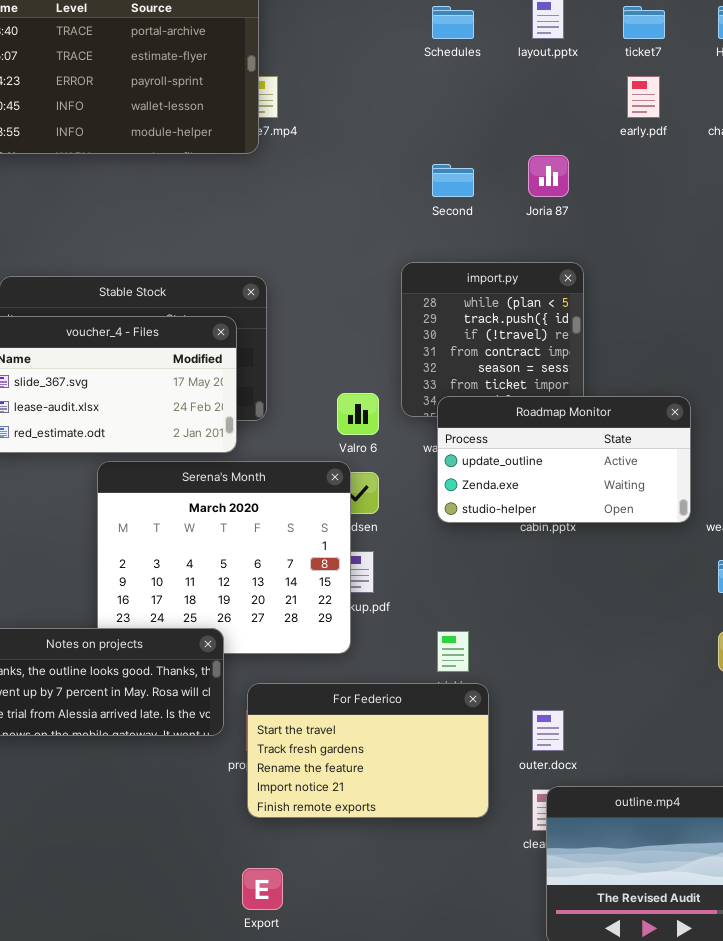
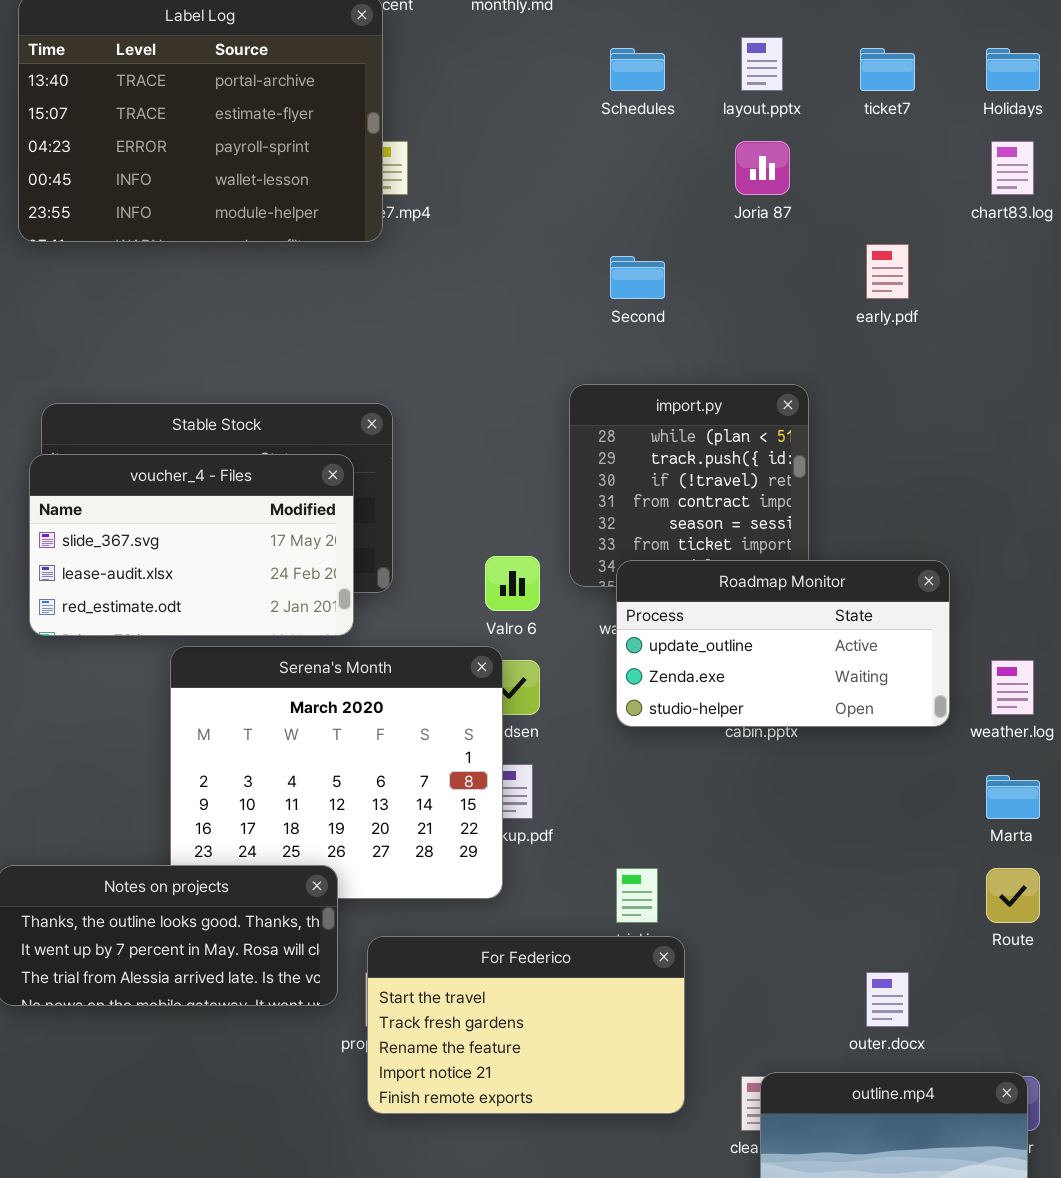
early.pdf: [627,76,660,118] -> [866,244,909,299], moved
Joria 87: [528,155,569,197] -> [735,141,790,195], moved
outer.docx: [532,710,564,751] -> [866,972,909,1027], moved

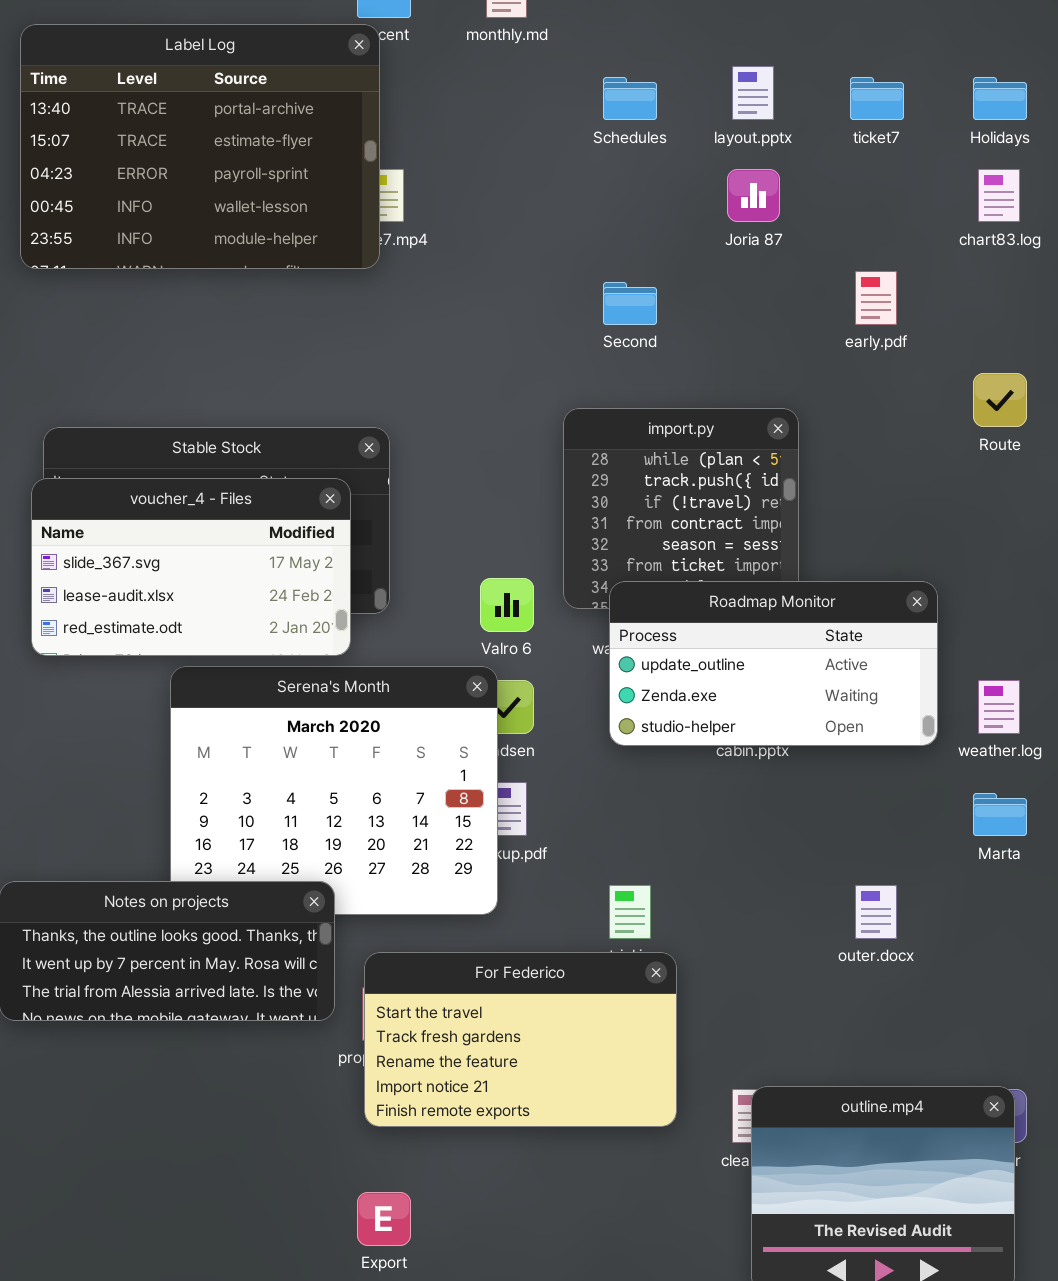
Route: [986,868,1040,923] -> [973,373,1027,427], moved
outer.docx: [866,972,909,1027] -> [855,885,897,939], moved

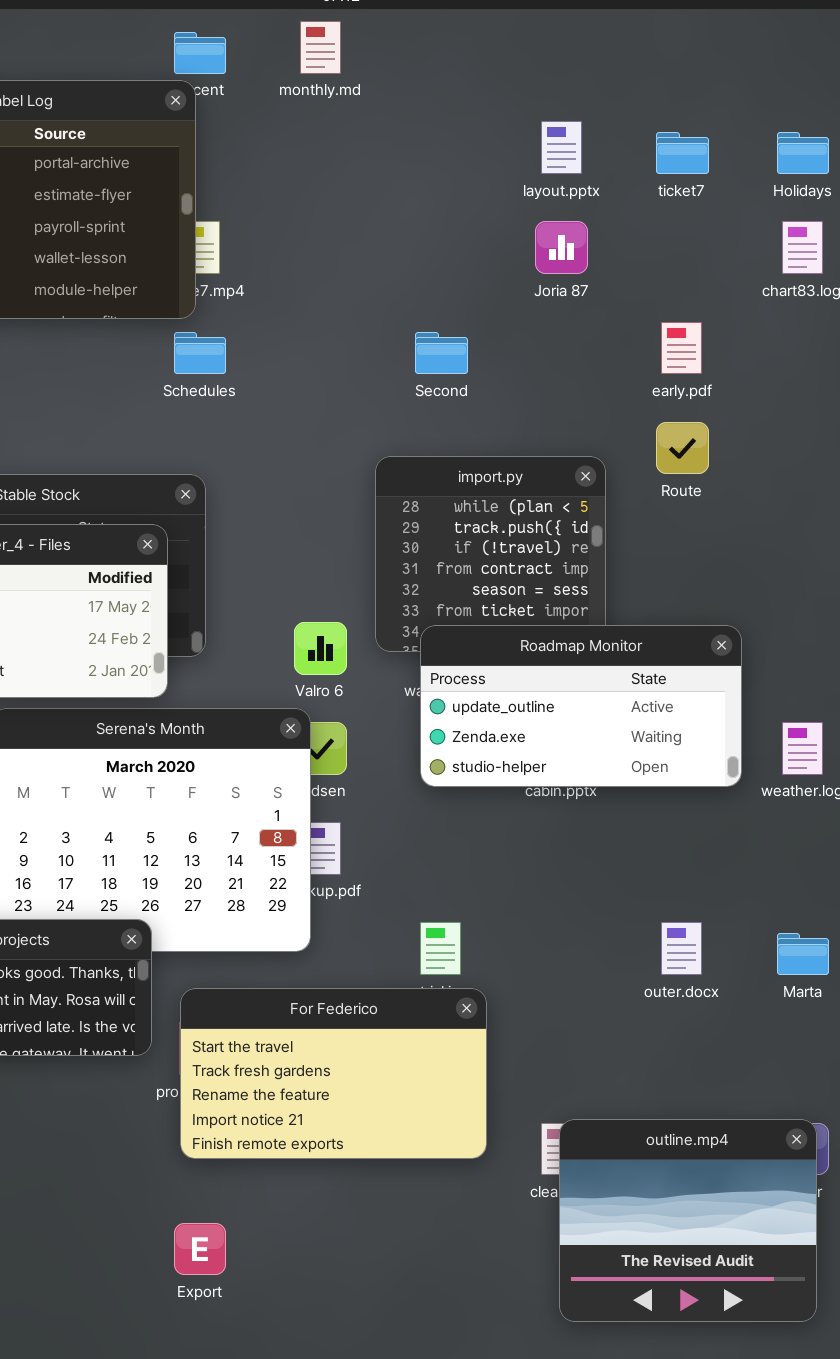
Schedules: [603,77,657,120] -> [174,332,226,374], moved
Route: [973,373,1027,427] -> [656,422,709,474], moved
Marta: [973,793,1027,836] -> [777,933,829,975], moved

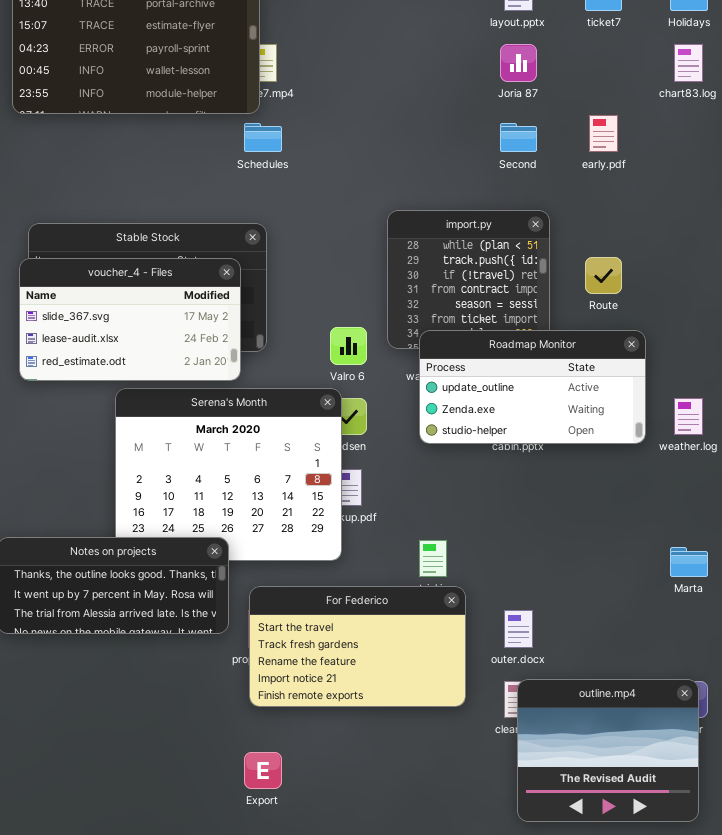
Second: [415,332,468,374] -> [500,123,537,152], moved
Route: [656,422,709,474] -> [585,257,622,294], moved
outer.docx: [661,922,702,975] -> [504,610,533,648], moved

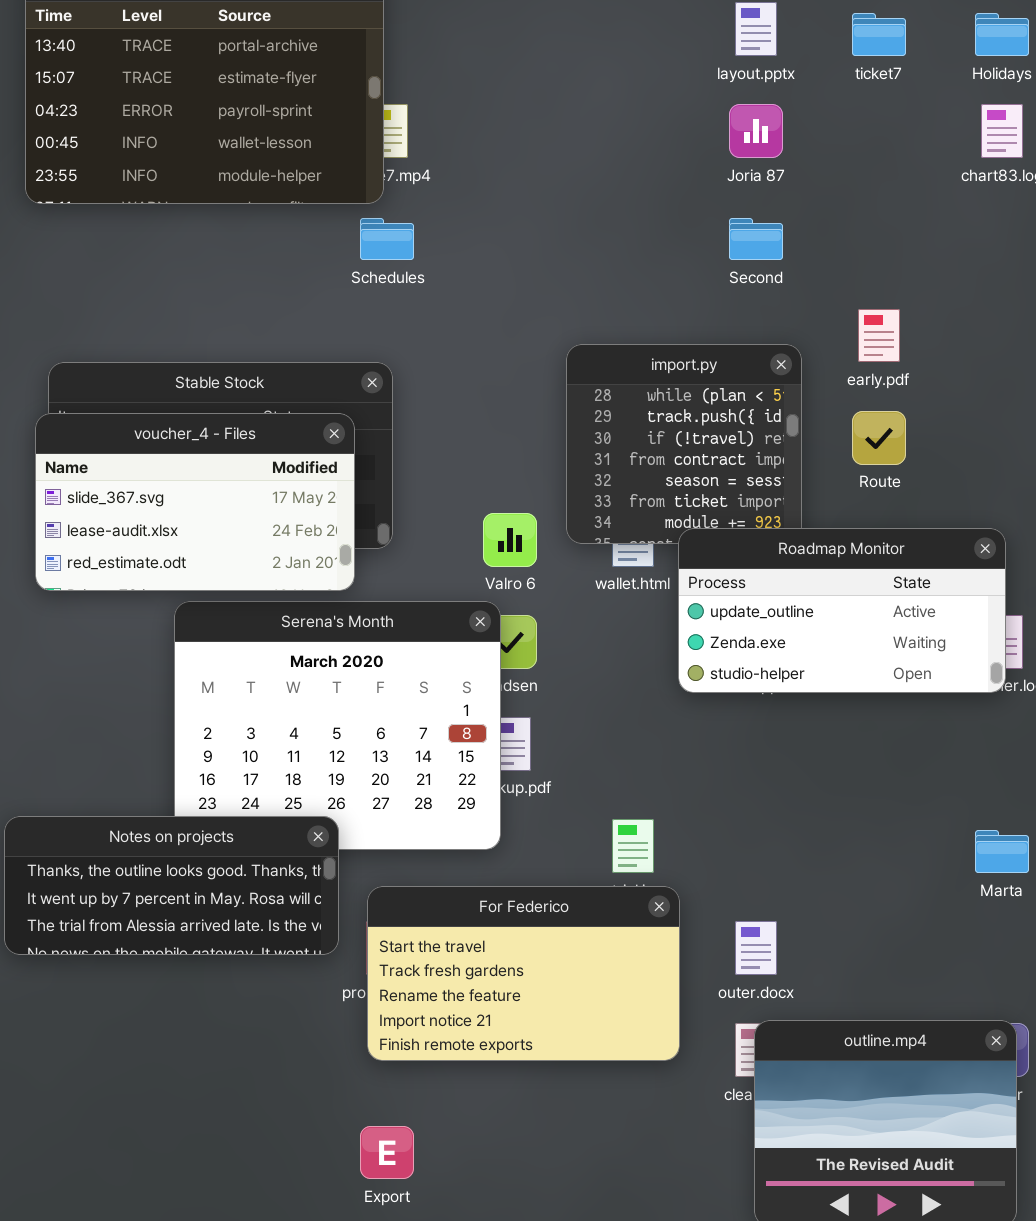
early.pdf: [589,115,618,152] -> [858,309,900,362], moved
Roadmap Monitor: [419,330,646,444] -> [678,528,1006,693], moved

